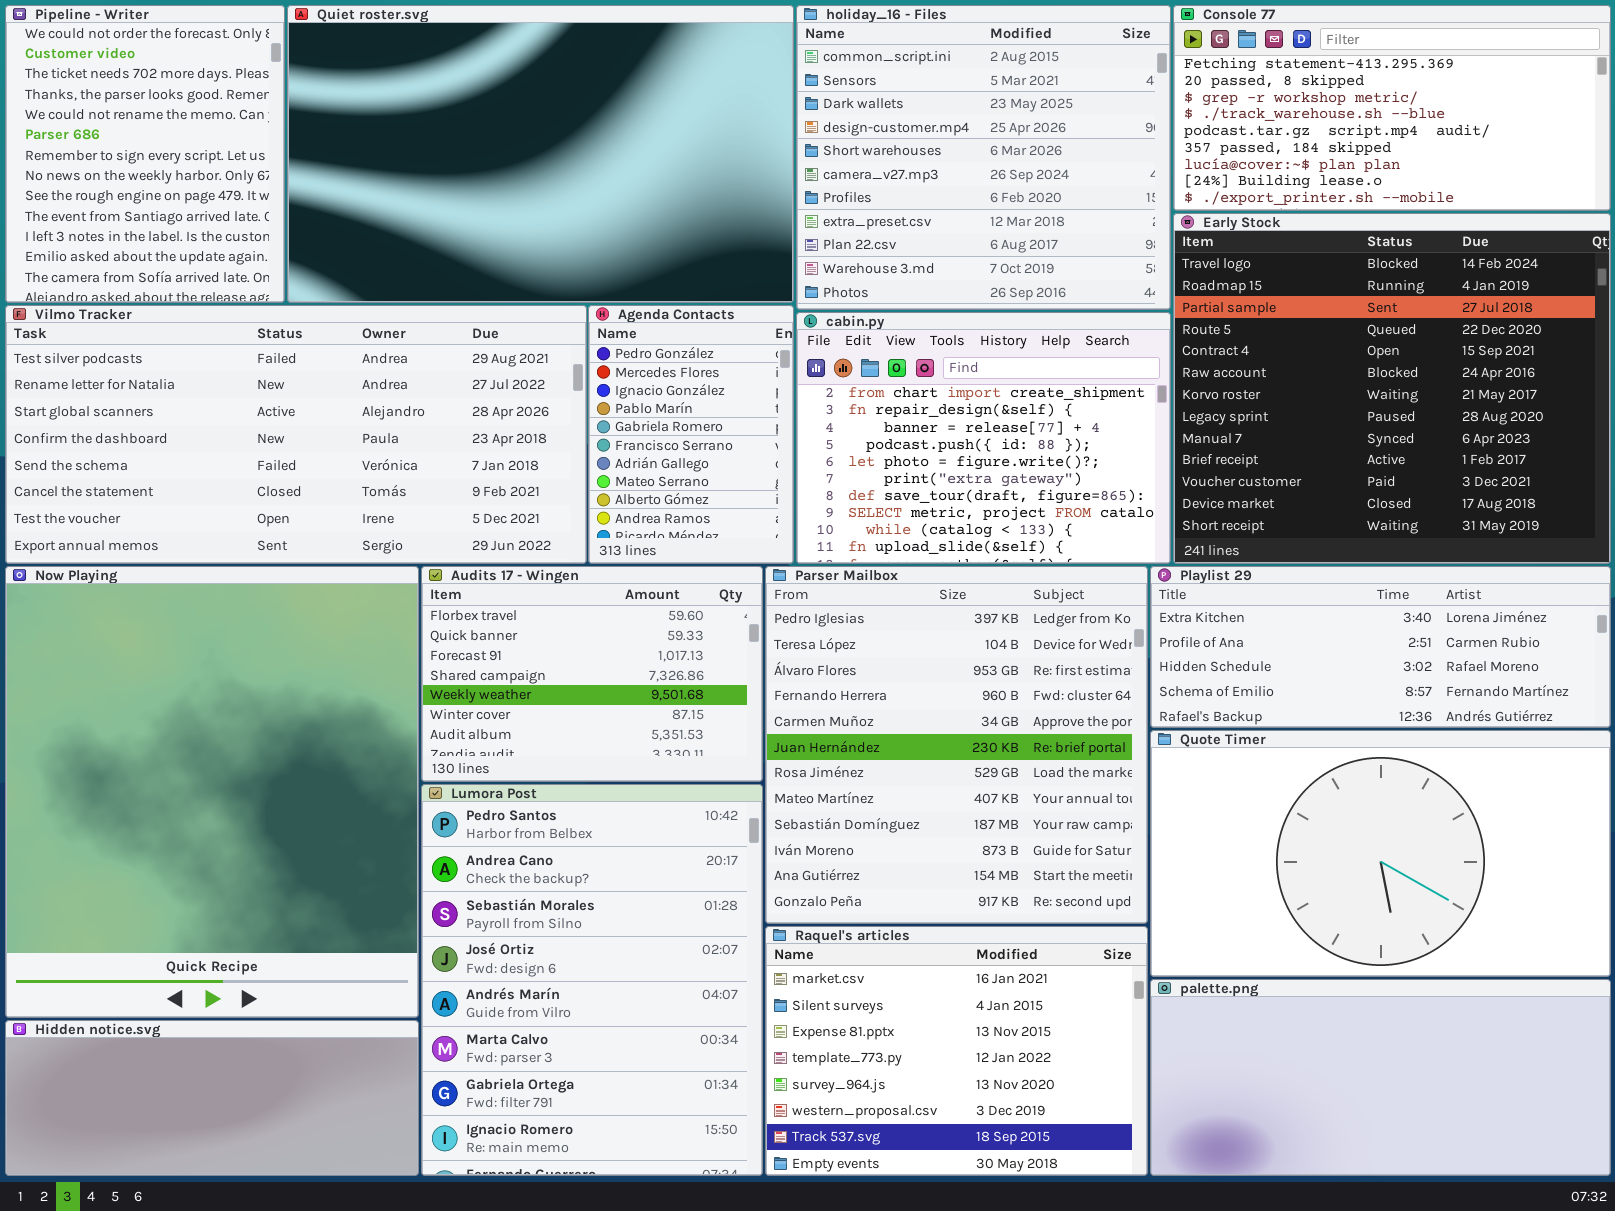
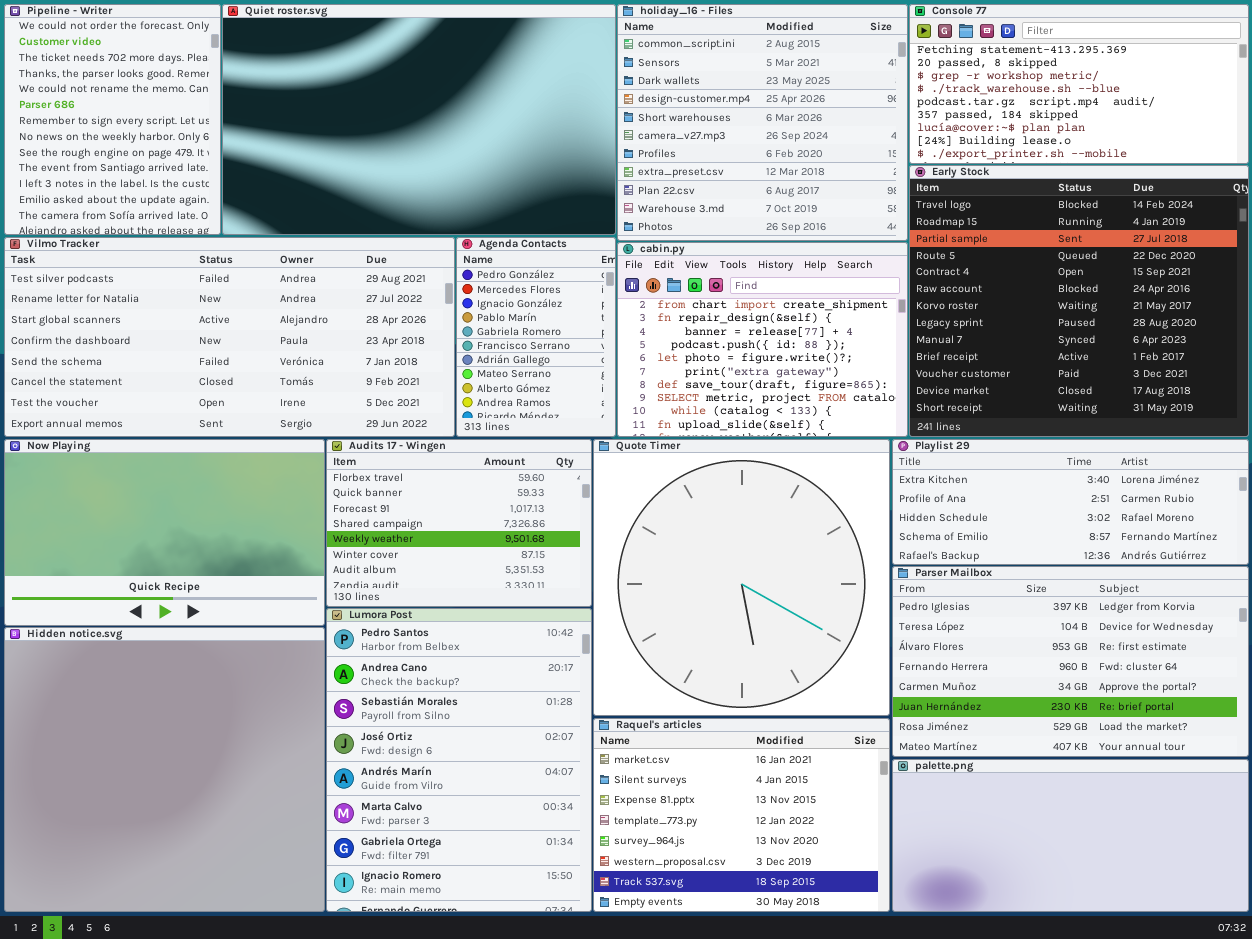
Now Playing: [5,566,419,1018] -> [4,439,325,626], resized
Parser Mailbox: [765,566,1148,924] -> [892,566,1249,757], moved, resized
Quote Timer: [1150,730,1611,977] -> [593,439,890,716], moved, resized
Hidden notice.svg: [5,1020,419,1176] -> [4,627,325,912], resized

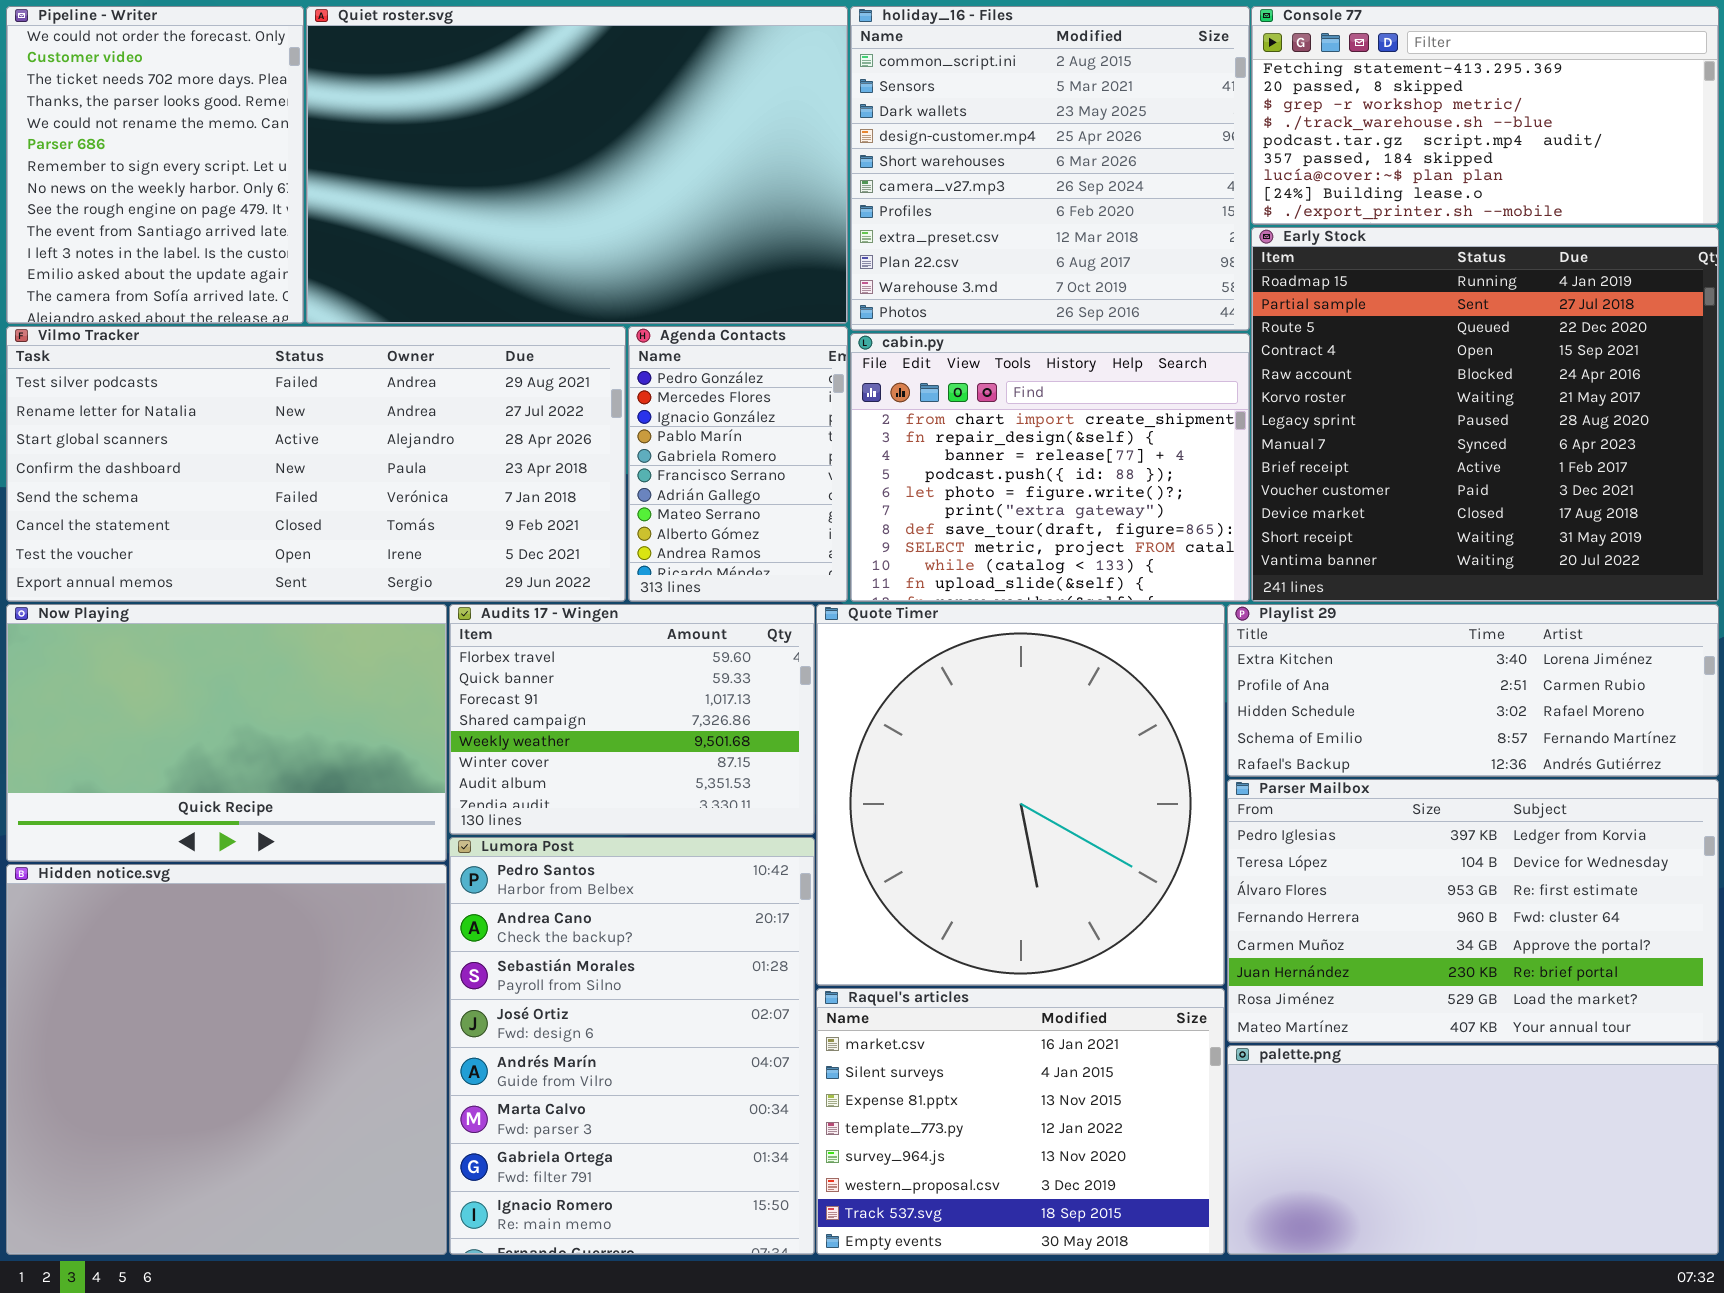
Early Stock: [909,165,1249,437] -> [1251,227,1719,602], scrolled down 1 row

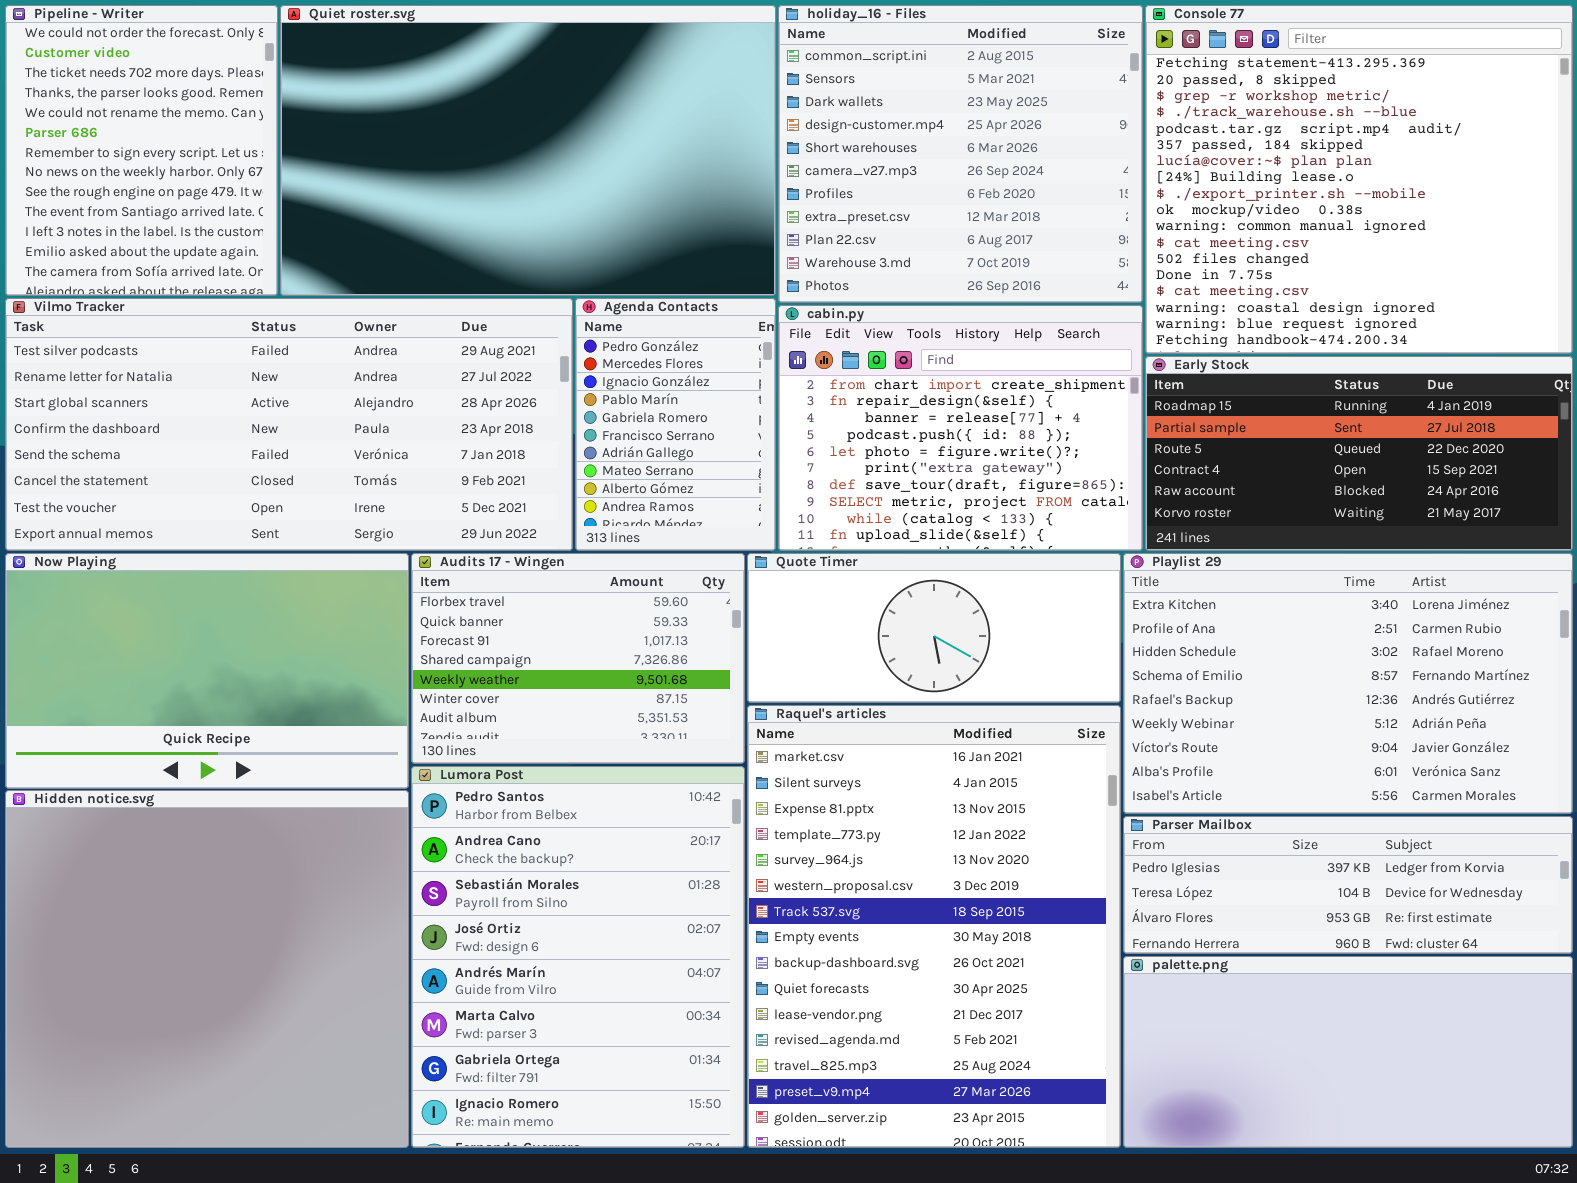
Console 77: [1251,6,1719,225] -> [1145,5,1573,354], resized
Early Stock: [1251,227,1719,602] -> [1145,356,1573,551], resized
Quote Timer: [816,604,1225,986] -> [747,553,1121,703], resized
Playlist 29: [1227,604,1719,777] -> [1123,553,1573,814], resized
Parser Mailbox: [1227,779,1719,1043] -> [1123,816,1573,954], resized
Raquel's articles: [816,988,1225,1255] -> [747,705,1121,1148], resized

